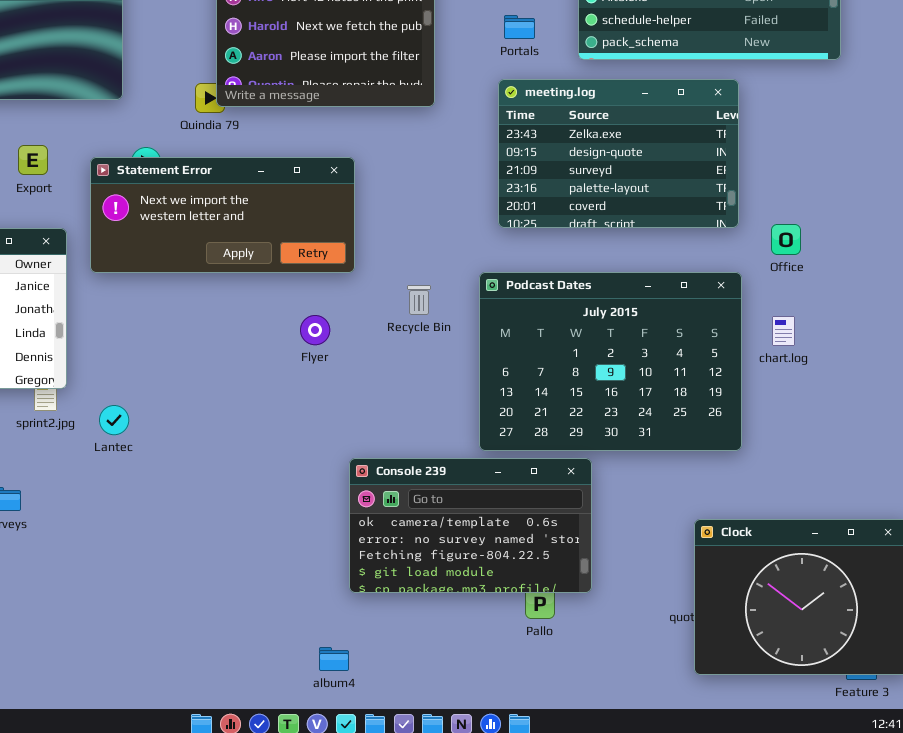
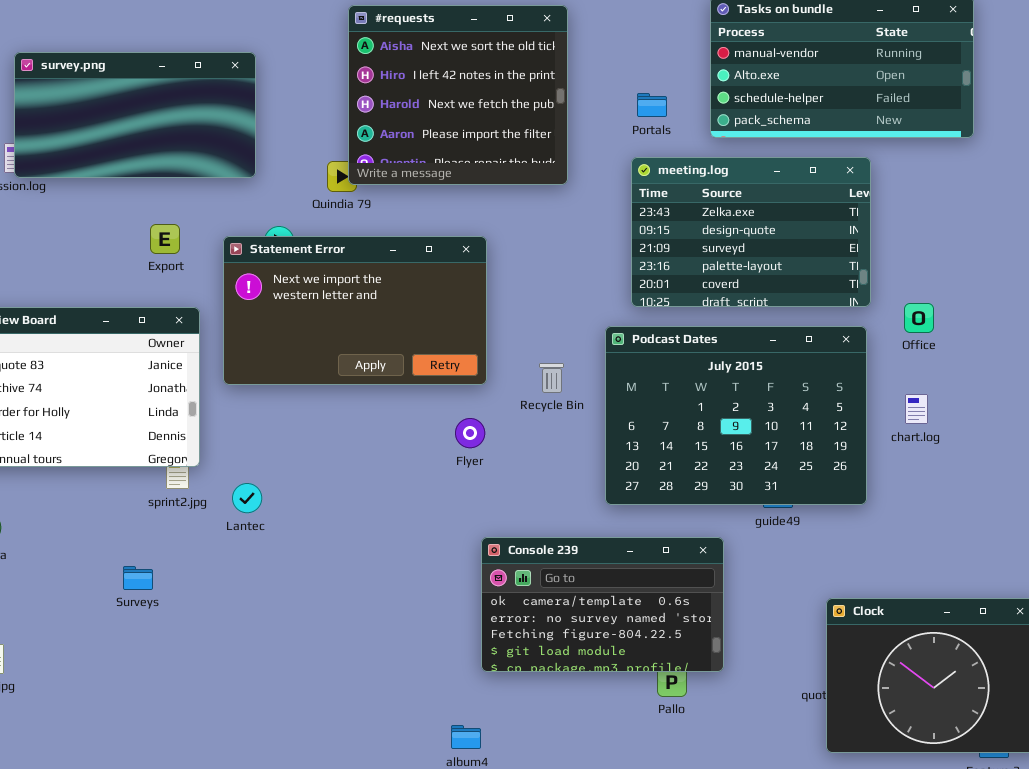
Statement Error: [90,157,355,273] -> [223,236,487,385], resized
Podcast Dates: [479,272,742,451] -> [605,326,867,505], moved
Flyer: [300,315,330,345] -> [455,418,485,448], moved

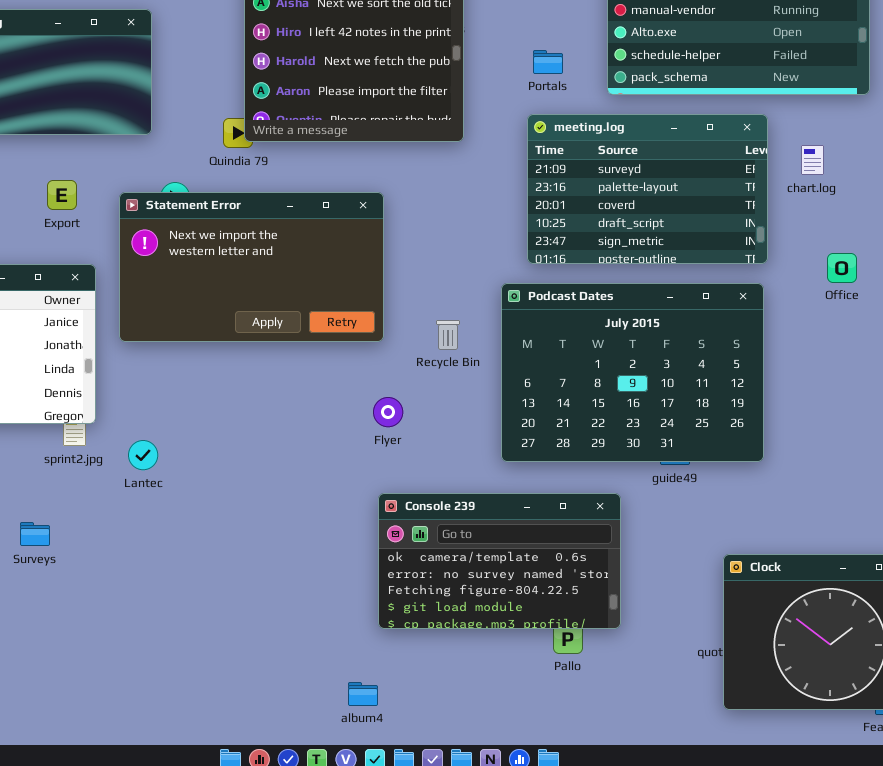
meeting.log: [631,157,871,307] -> [527,114,768,264], scrolled down 2 rows
Office: [904,303,934,333] -> [827,253,857,283], moved
chart.log: [905,394,928,424] -> [801,145,824,175], moved
Flyer: [455,418,485,448] -> [373,397,403,427], moved

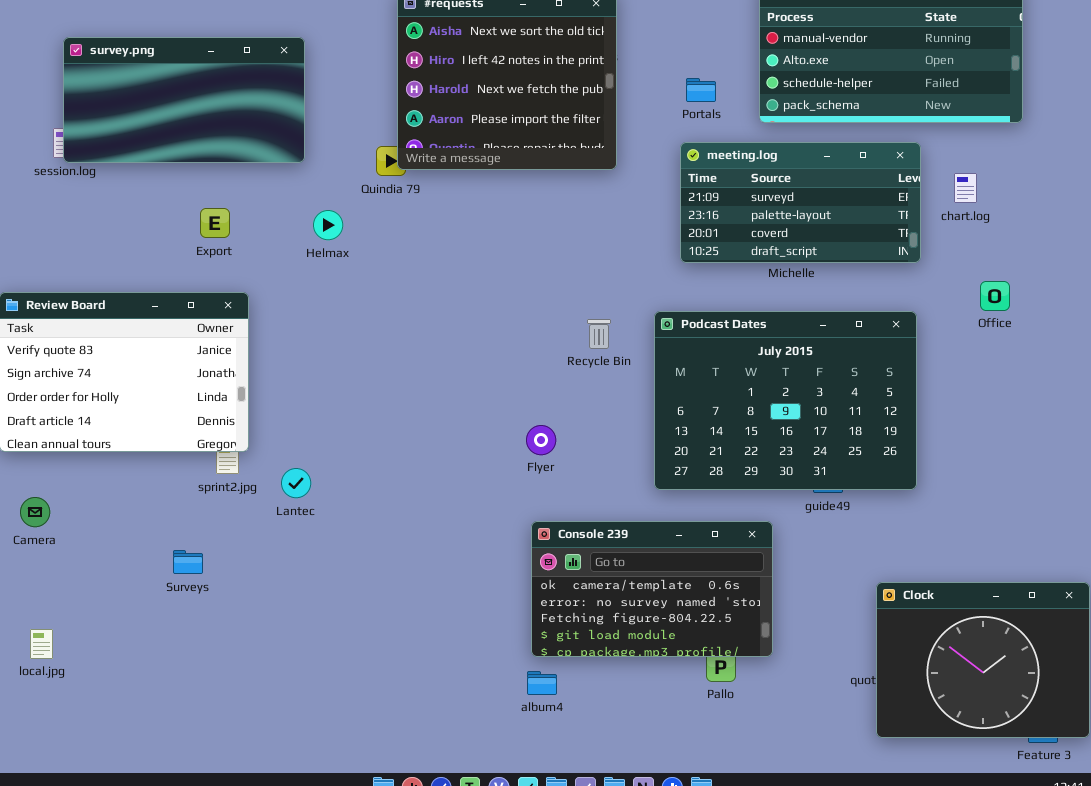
meeting.log: [527,114,768,264] -> [680,142,921,263], resized
Statement Error: [119,192,384,342] -> none, closed
Recycle Bin: [436,320,460,350] -> [587,319,611,349], moved
album4: [348,682,378,706] -> [527,671,557,695], moved

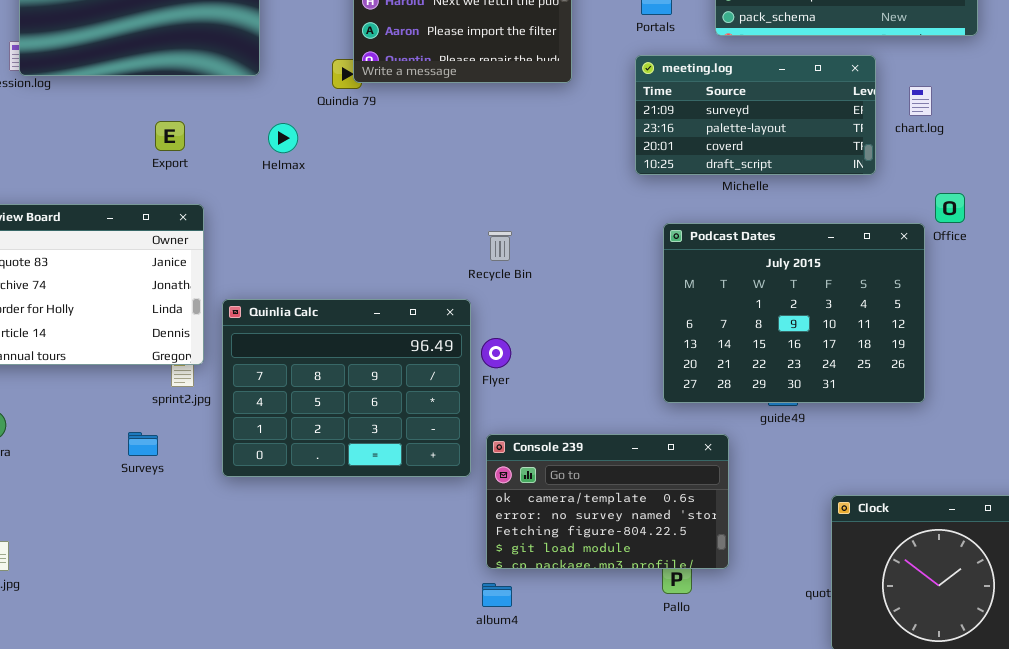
Podcast Dates: [654,311,917,490] -> [663,223,925,403], moved
Recycle Bin: [587,319,611,349] -> [488,231,512,261], moved
Quinlia Calc: none -> [222,299,471,477], opened
Surveys: [173,550,203,574] -> [128,432,158,456], moved

